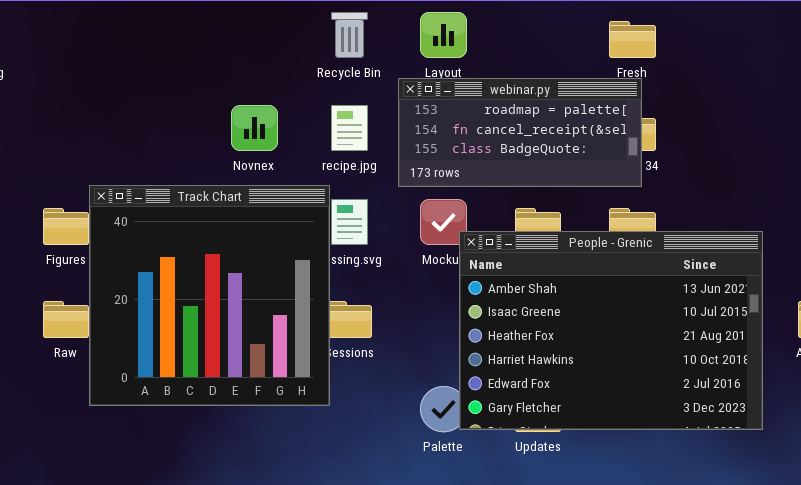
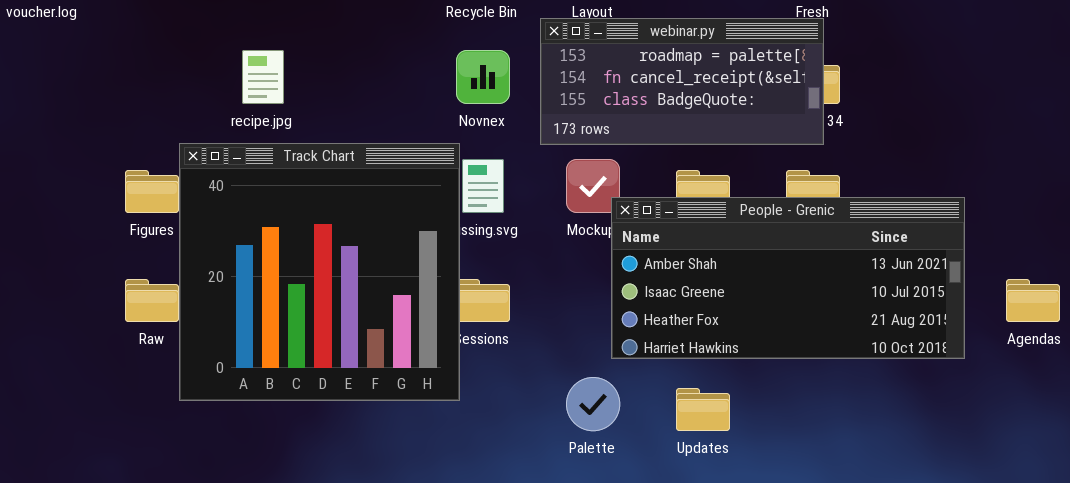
Novnex: [231,105,278,151] -> [456,50,510,104], moved
recipe.jpg: [331,105,368,151] -> [242,50,284,104], moved
People - Grenic: [459,231,763,430] -> [611,197,965,359], resized

